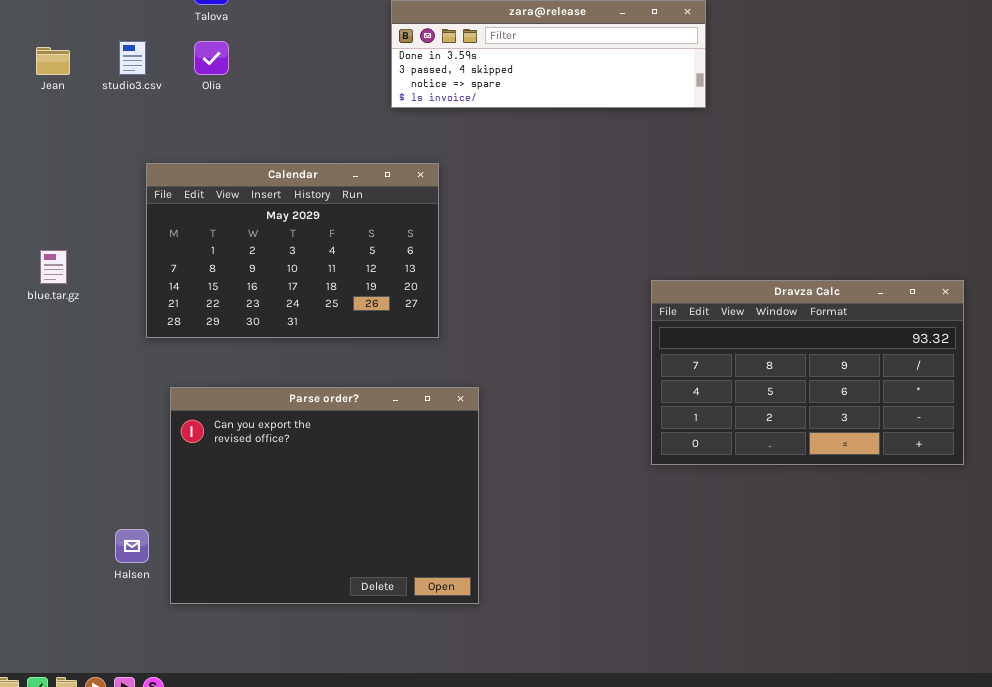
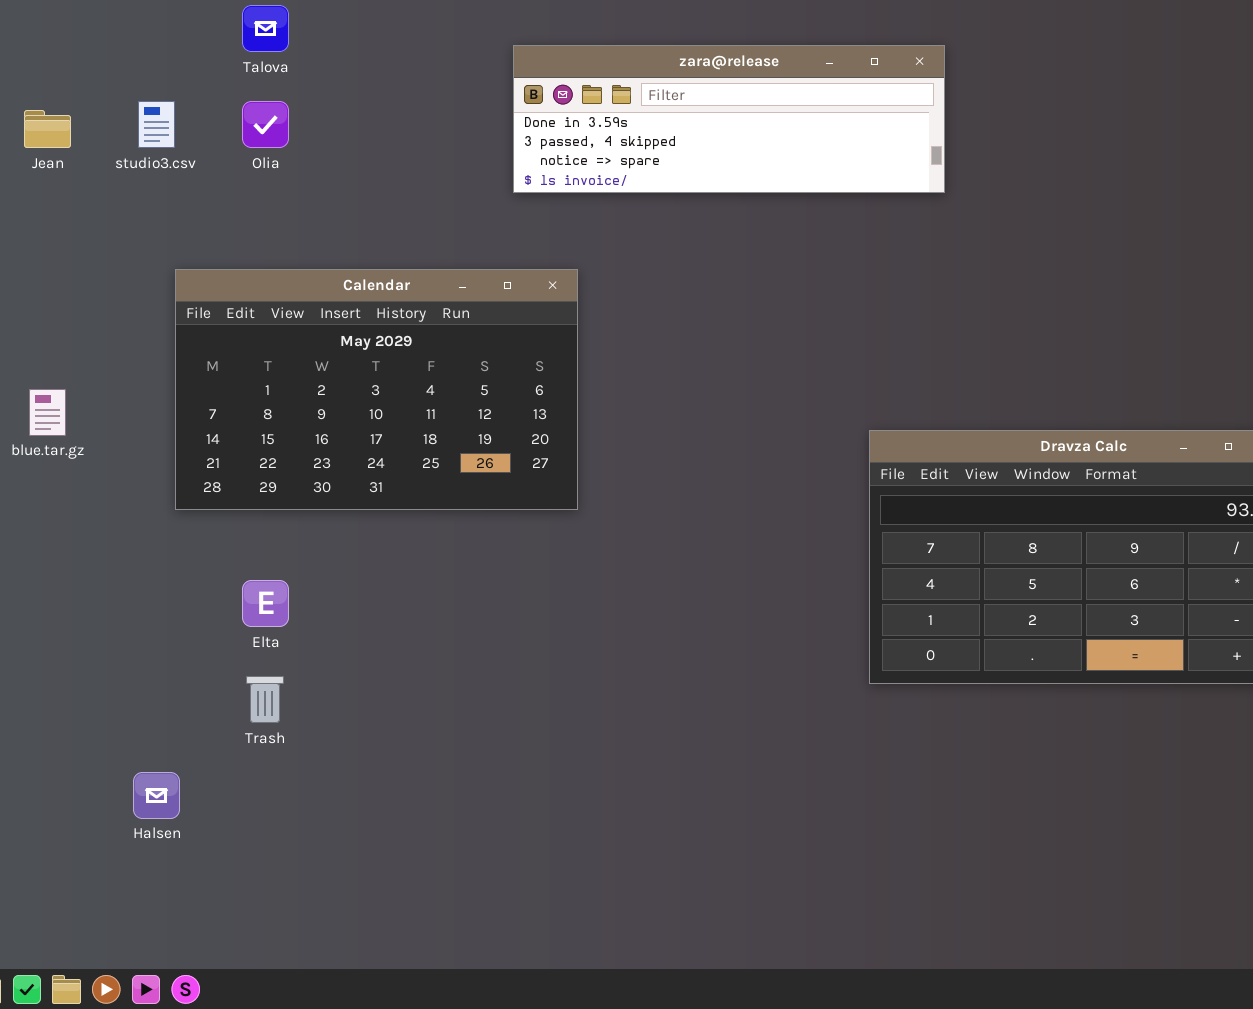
Parse order?: [170,387,479,604] -> none, closed

